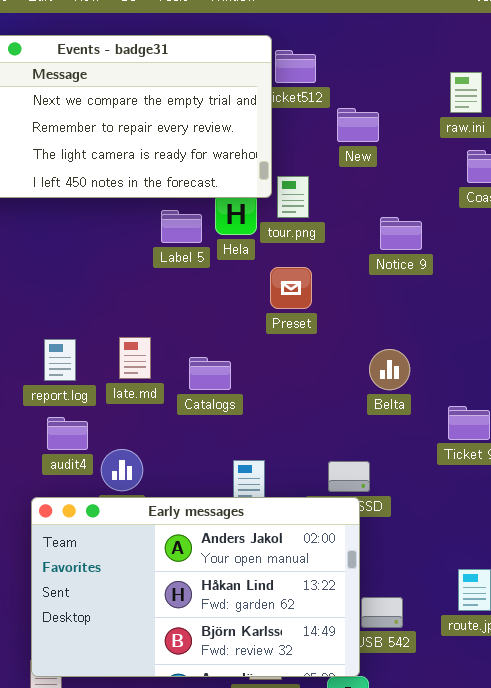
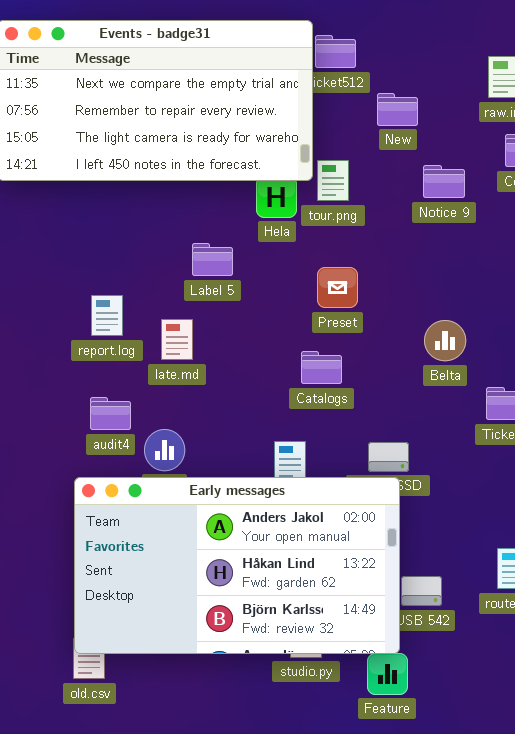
Label 5: [161,210,202,243] -> [192,243,233,276], moved
Notice 9: [380,217,422,250] -> [423,165,465,198], moved
Preset: [270,267,312,309] -> [317,267,358,308], moved
report.log: [44,339,76,381] -> [91,295,123,336], moved
Belta: [369,349,410,390] -> [424,320,466,361], moved
Catalogs: [189,357,231,390] -> [301,351,342,384], moved

